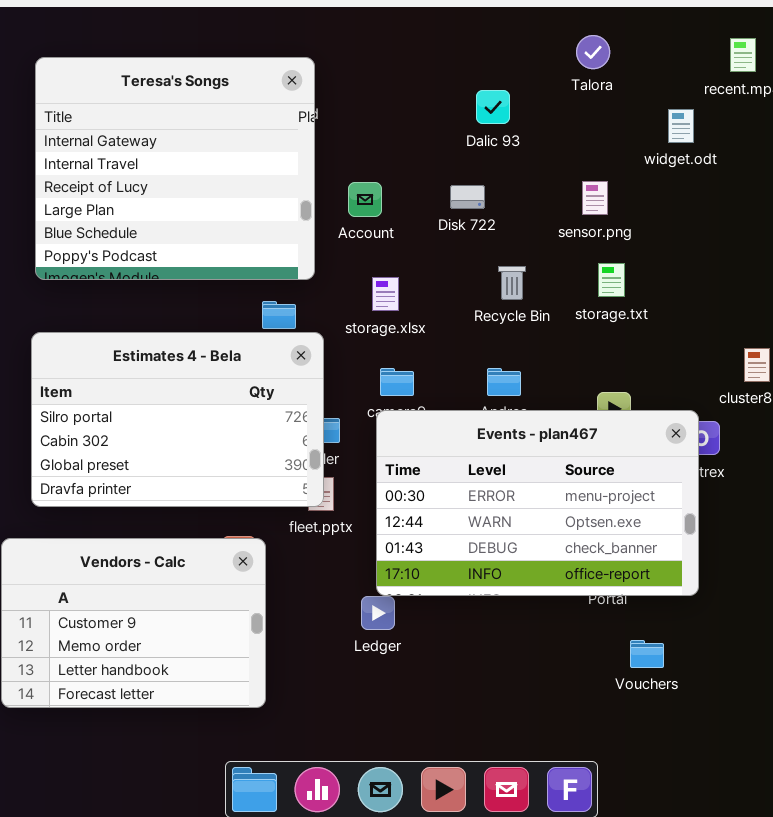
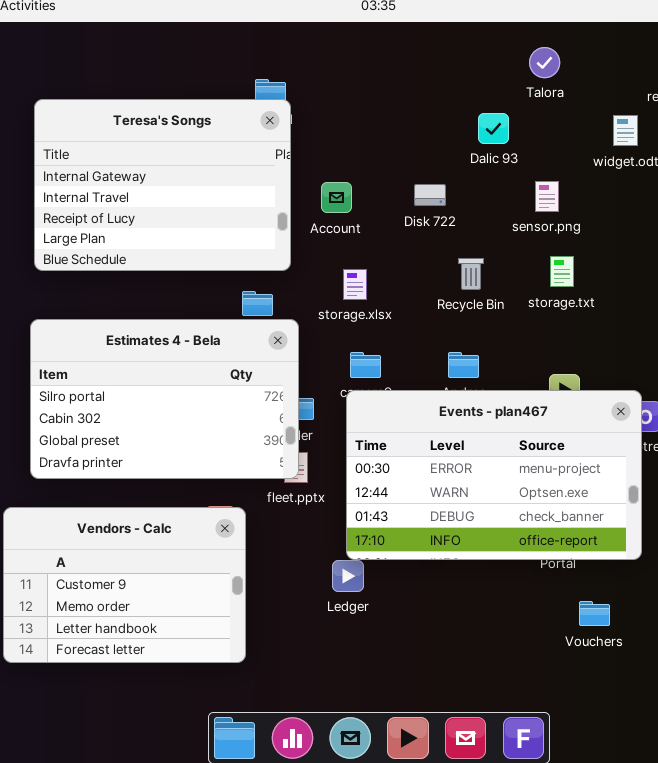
Teresa's Songs: [35,57,315,280] -> [34,99,291,271], resized
Dalic 93: [476,90,510,124] -> [478,113,509,144], moved

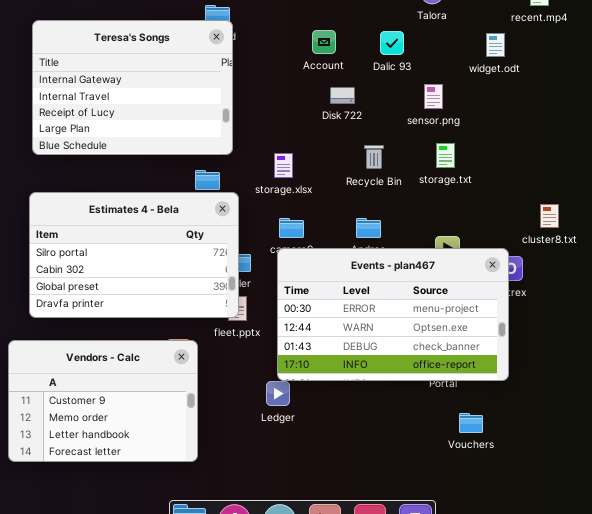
Account: [321,182,352,213] -> [312,30,336,54], moved

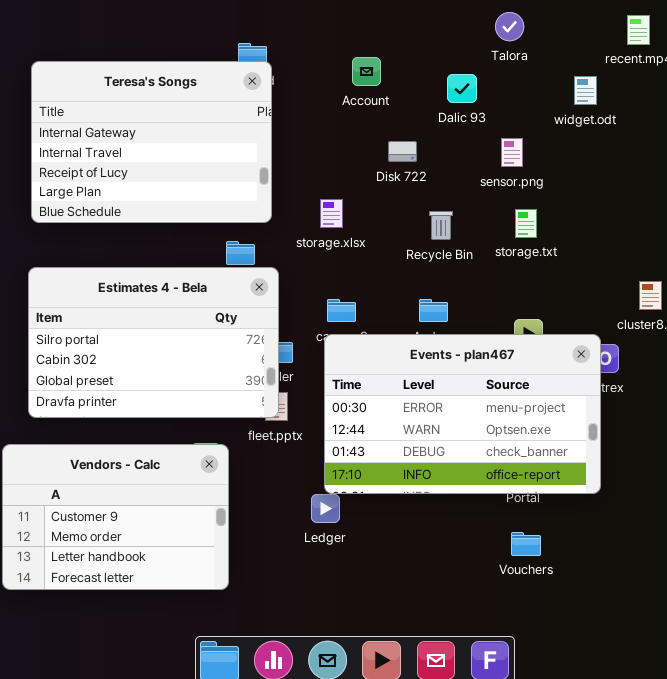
Account: [312,30,336,54] -> [352,57,381,86], moved
storage.xlsx: [274,153,293,178] -> [320,199,343,228], moved
Vouchers: [459,413,483,433] -> [511,532,541,556], moved

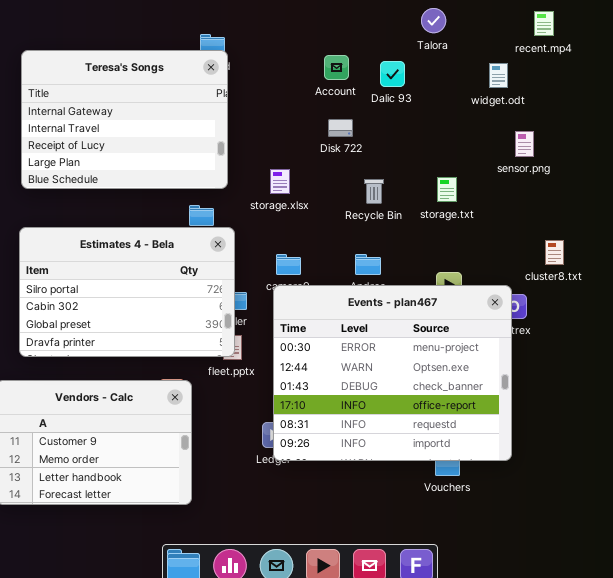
Account: [352,57,381,86] -> [324,55,349,80], moved
sensor.png: [501,138,523,167] -> [515,131,534,157], moved
Events - plan467: [324,334,601,494] -> [273,285,512,461], resized

